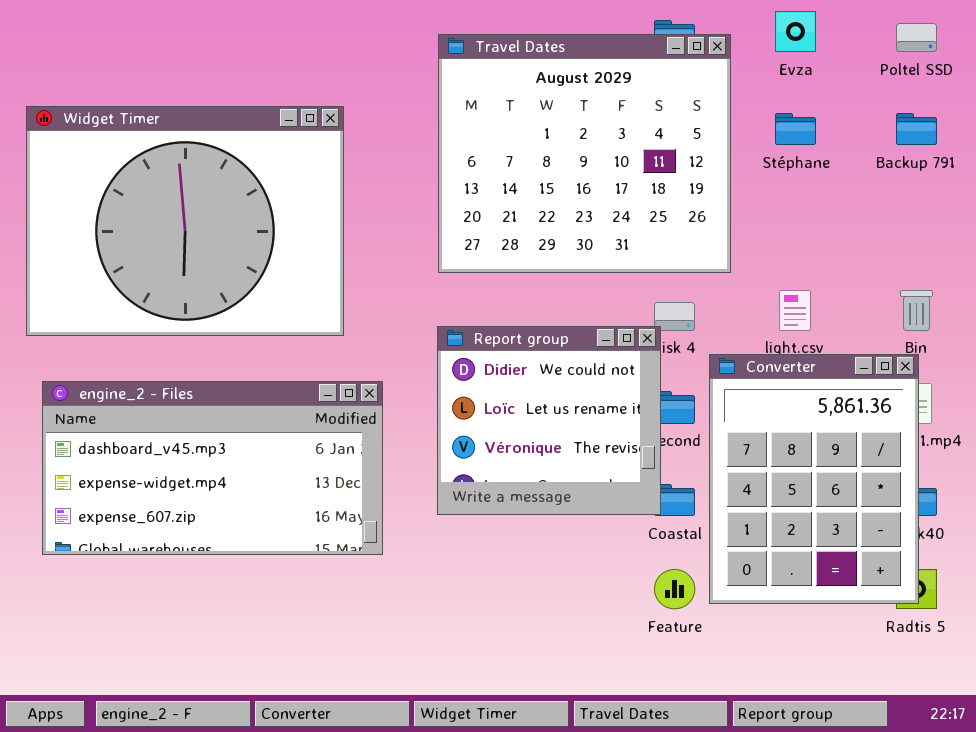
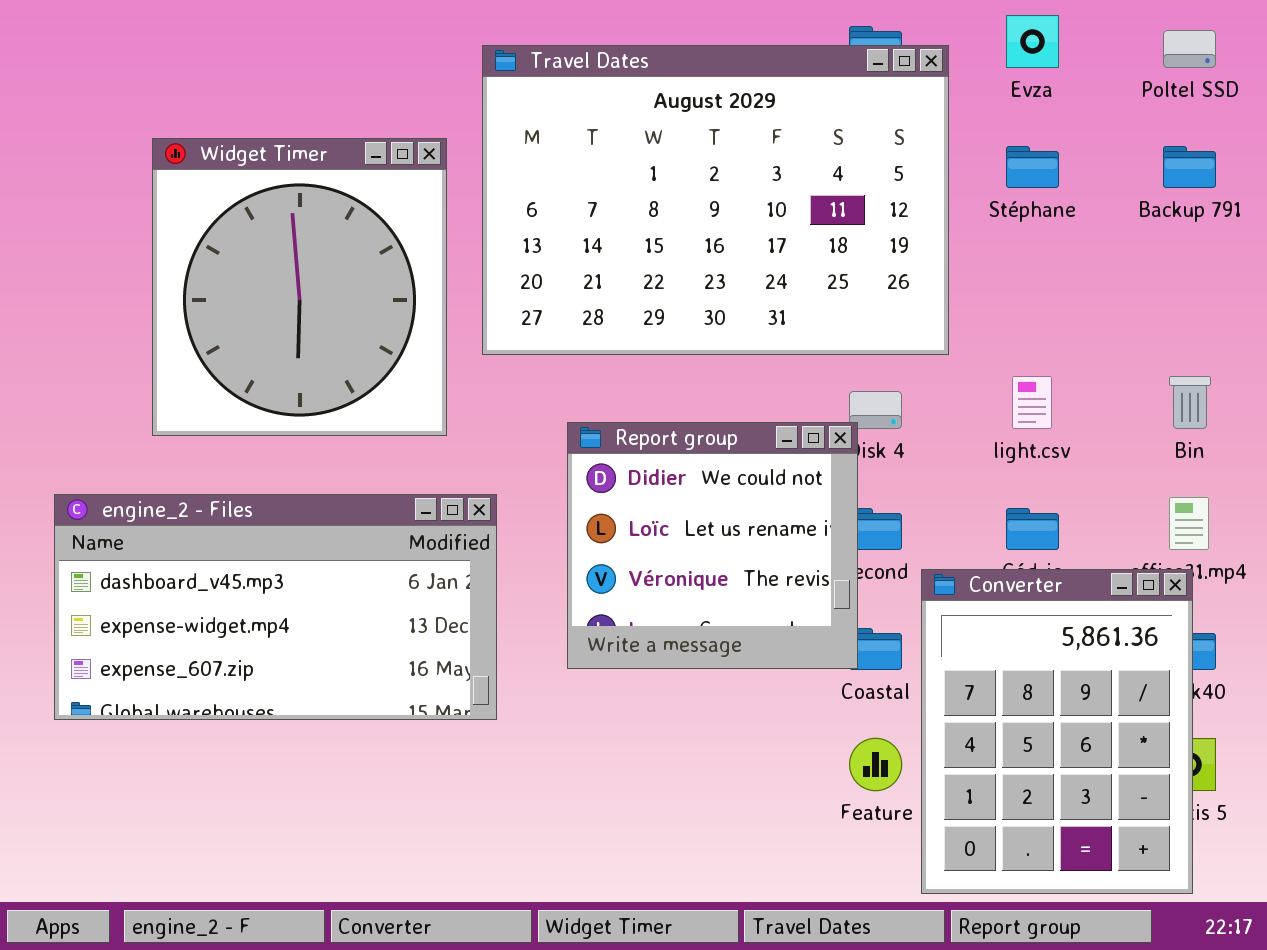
Travel Dates: [438,34,731,273] -> [482,45,949,355], resized
Widget Timer: [26,106,344,336] -> [152,138,447,436], resized
Converter: [709,354,919,604] -> [921,569,1193,894], moved

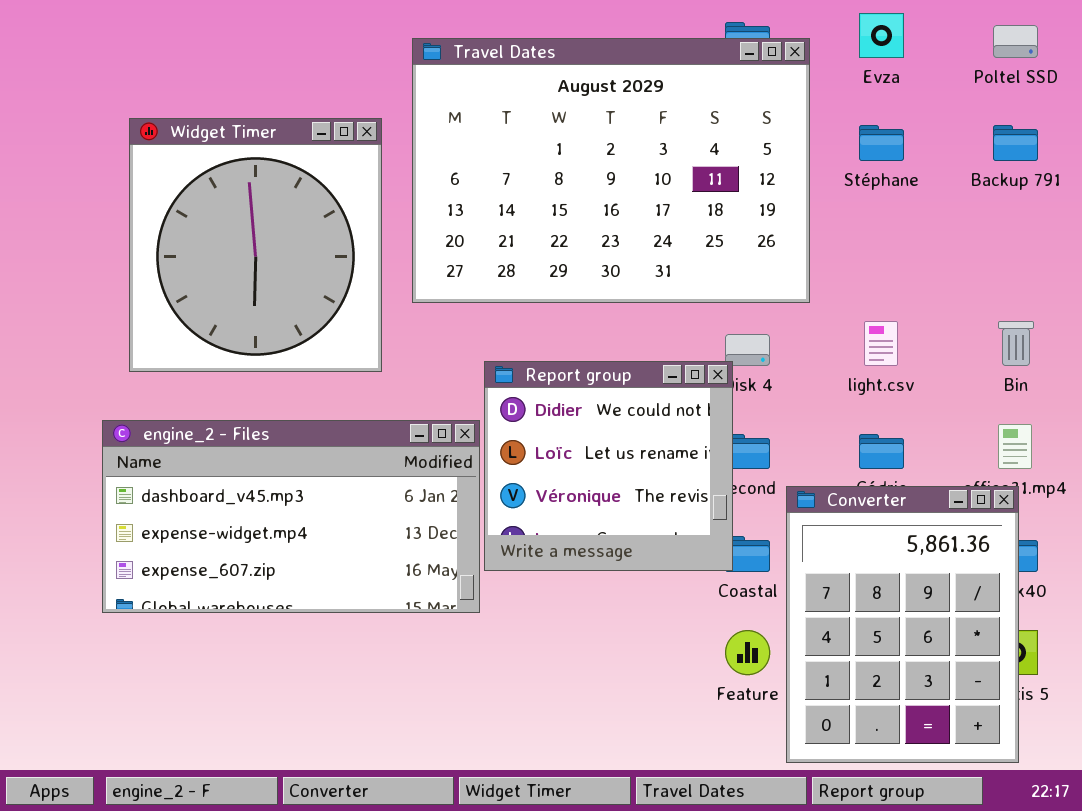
engine_2 - Files: [54,494,497,720] -> [102,420,480,613], moved

